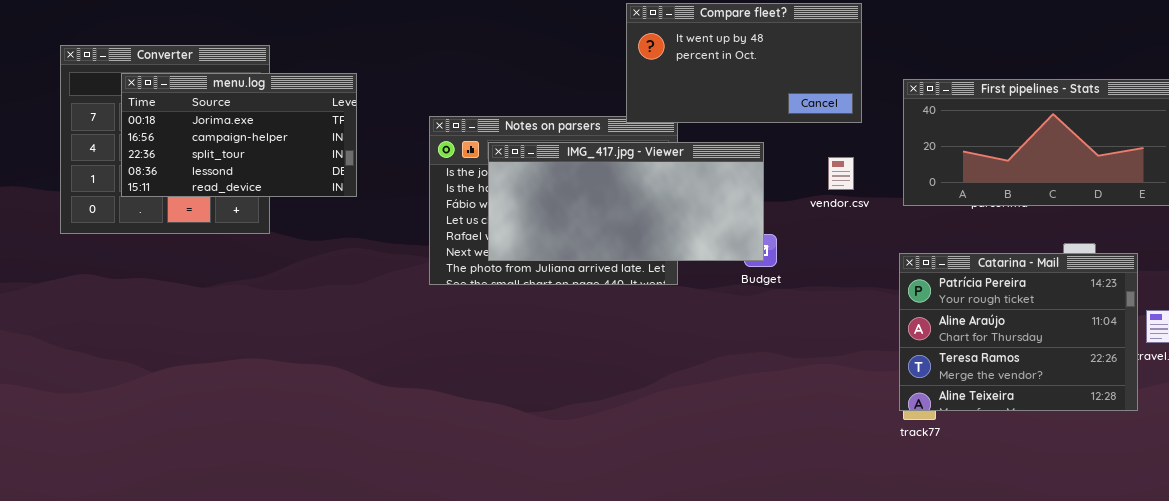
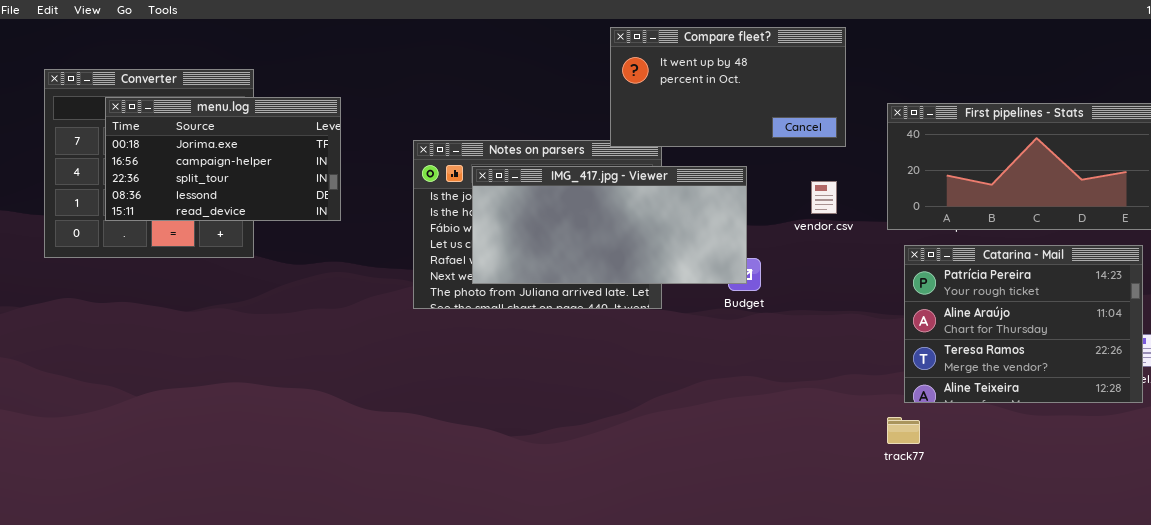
Catarina - Mail: [899,253,1138,411] -> [904,245,1143,403], moved

